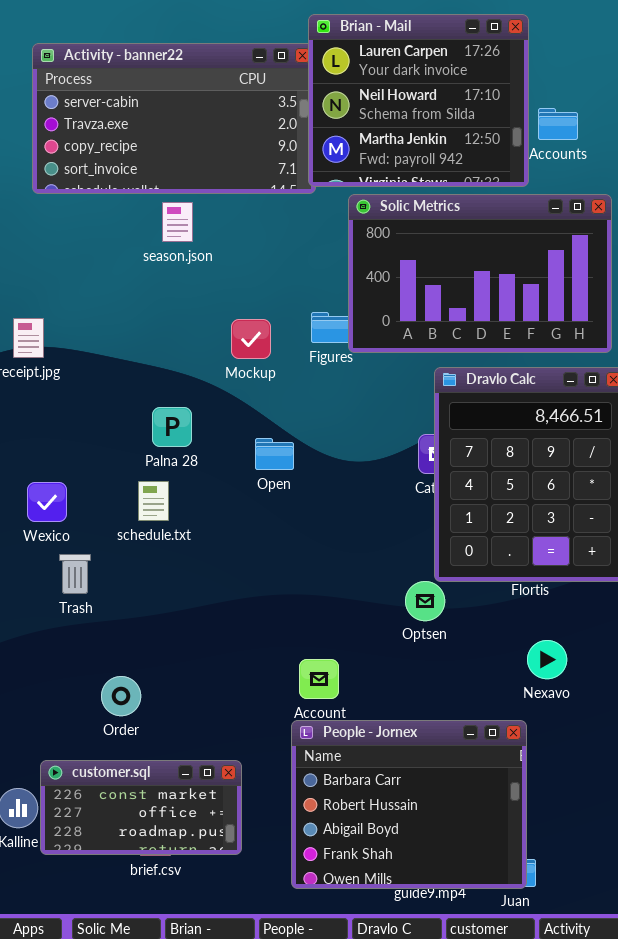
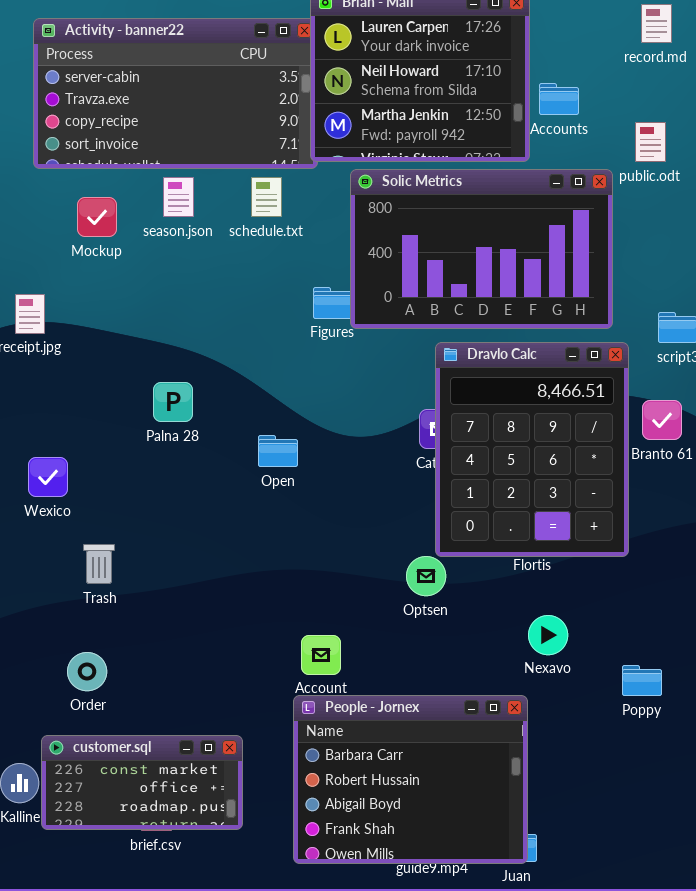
Mockup: [231,319,271,359] -> [77,197,117,237], moved
Open: [255,438,294,470] -> [258,435,298,467], moved
schedule.txt: [138,481,169,521] -> [251,177,282,217], moved
Trash: [59,554,91,594] -> [83,544,115,584], moved
Order: [101,676,141,716] -> [67,652,107,691], moved

